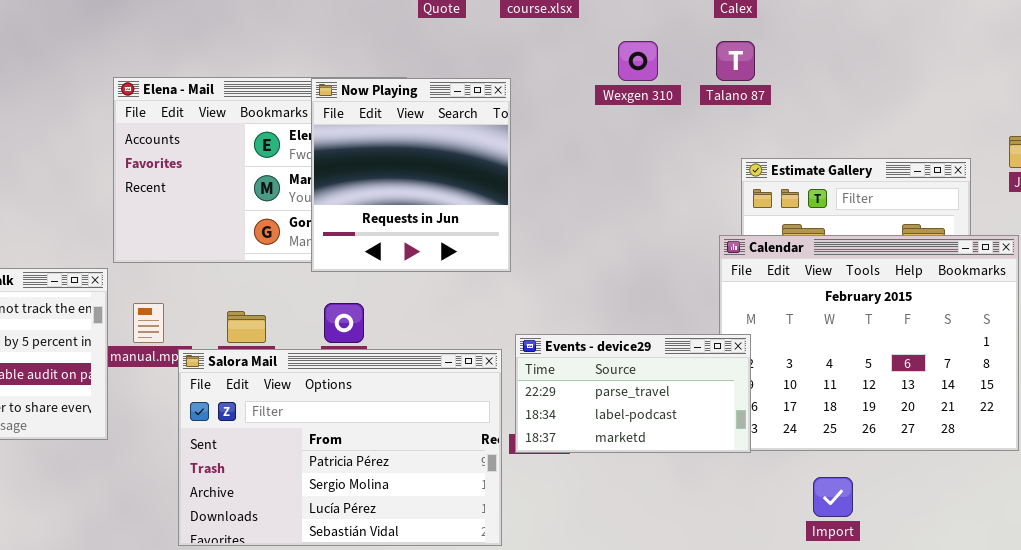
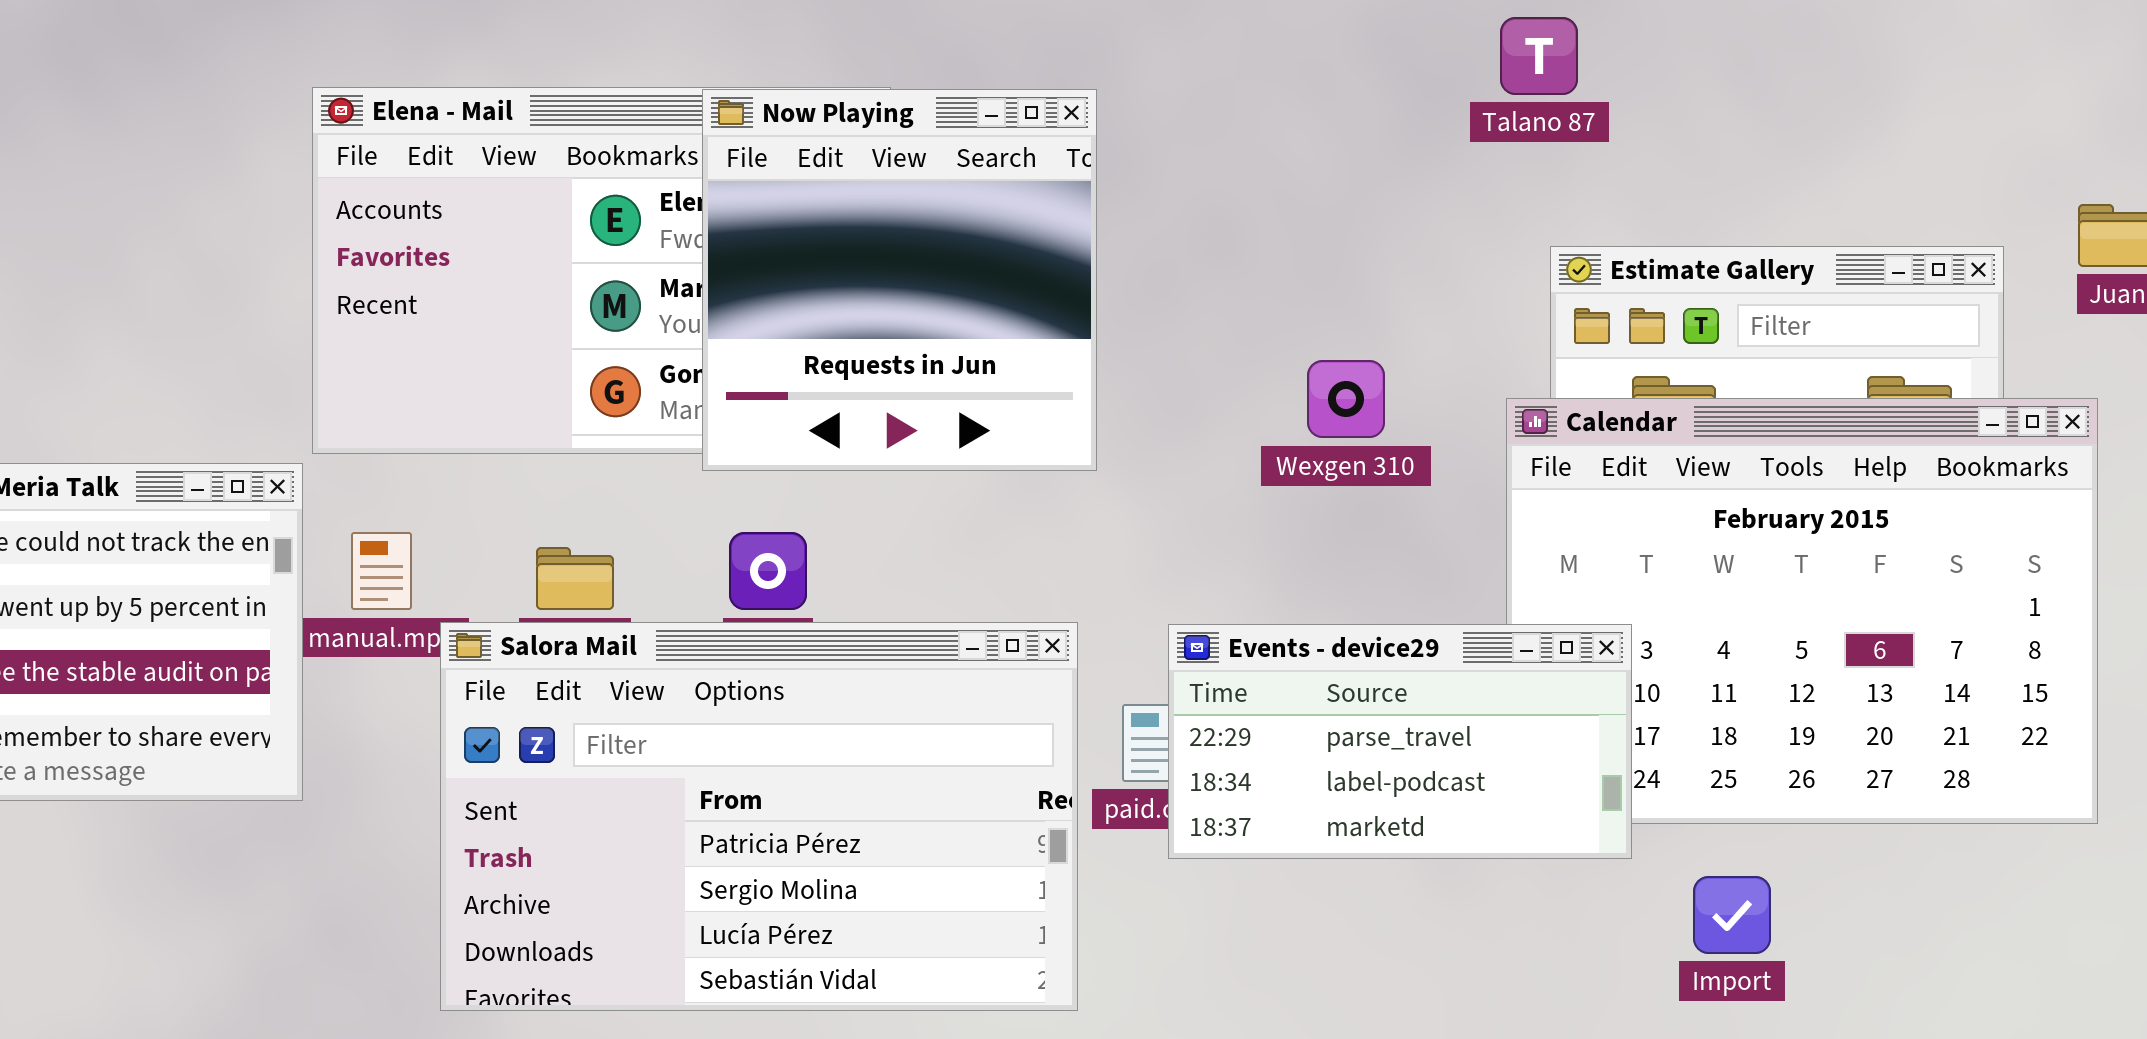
Wexgen 310: [618,41,658,81] -> [1307,360,1385,438], moved
Events - device29: [515,334,751,453] -> [1168,624,1632,859], moved

